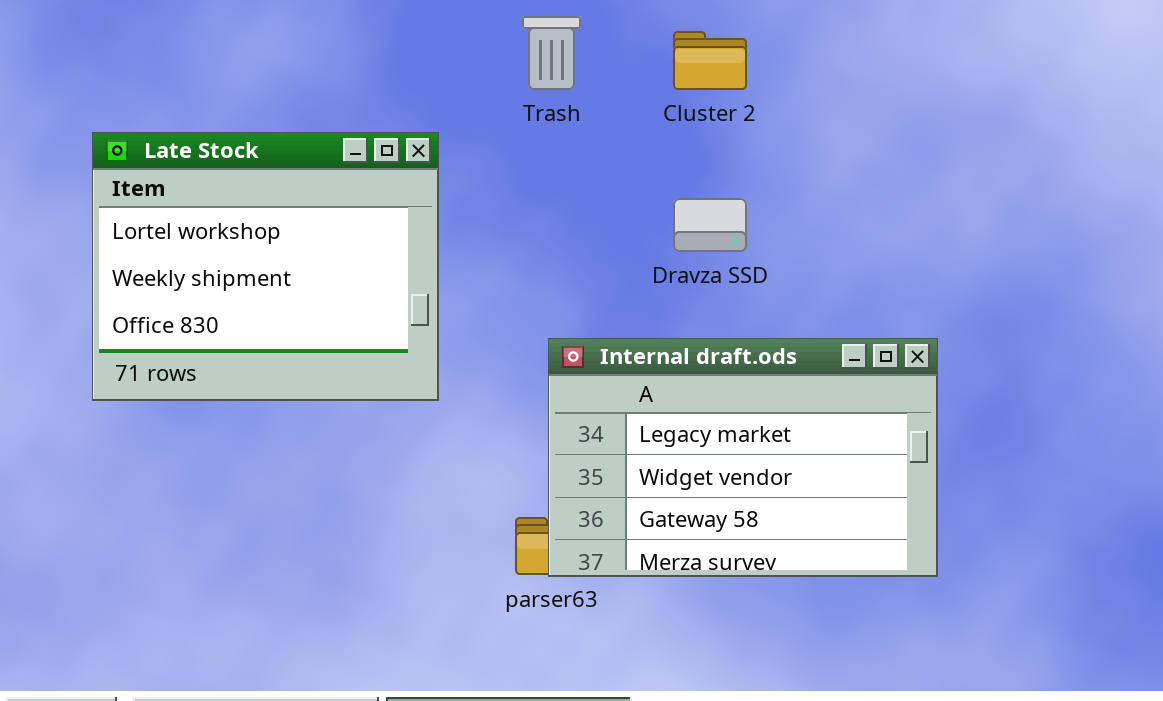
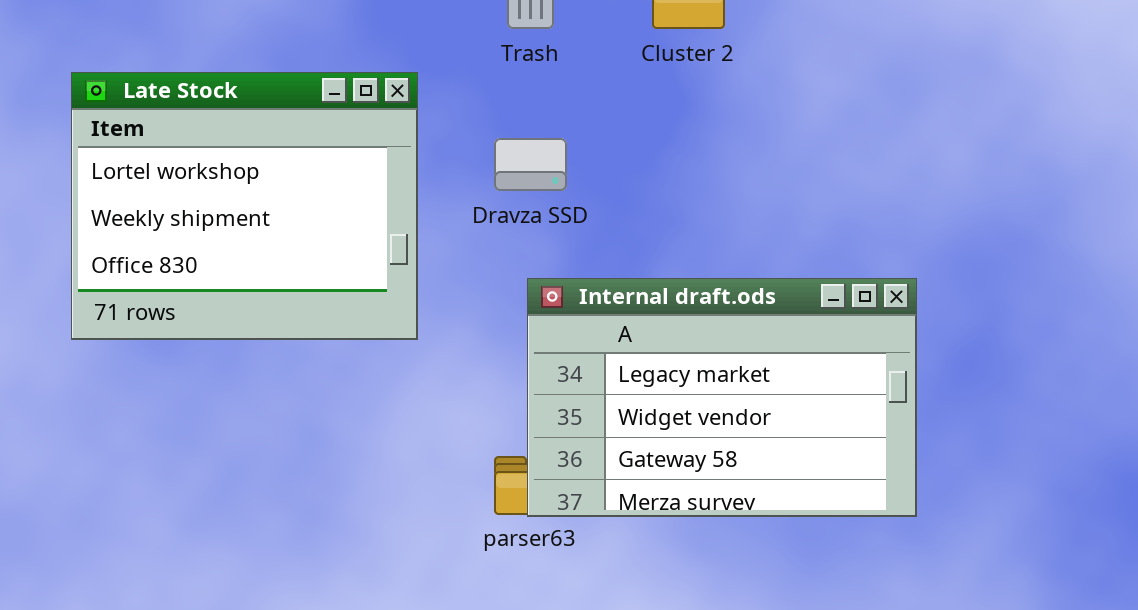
Dravza SSD: [673,198,747,252] -> [494,138,567,191], moved

